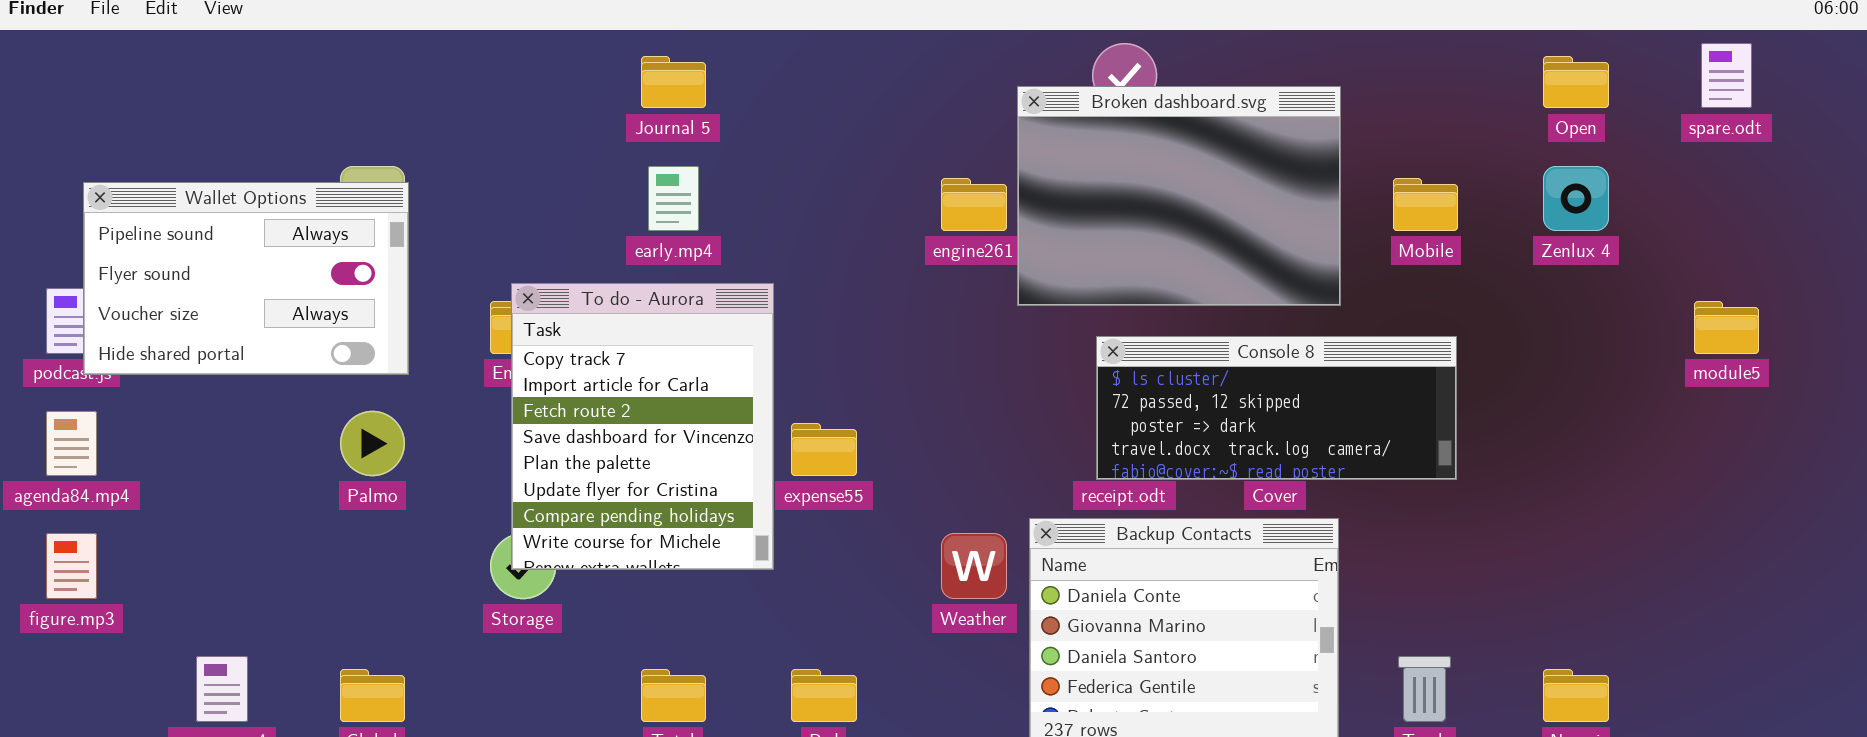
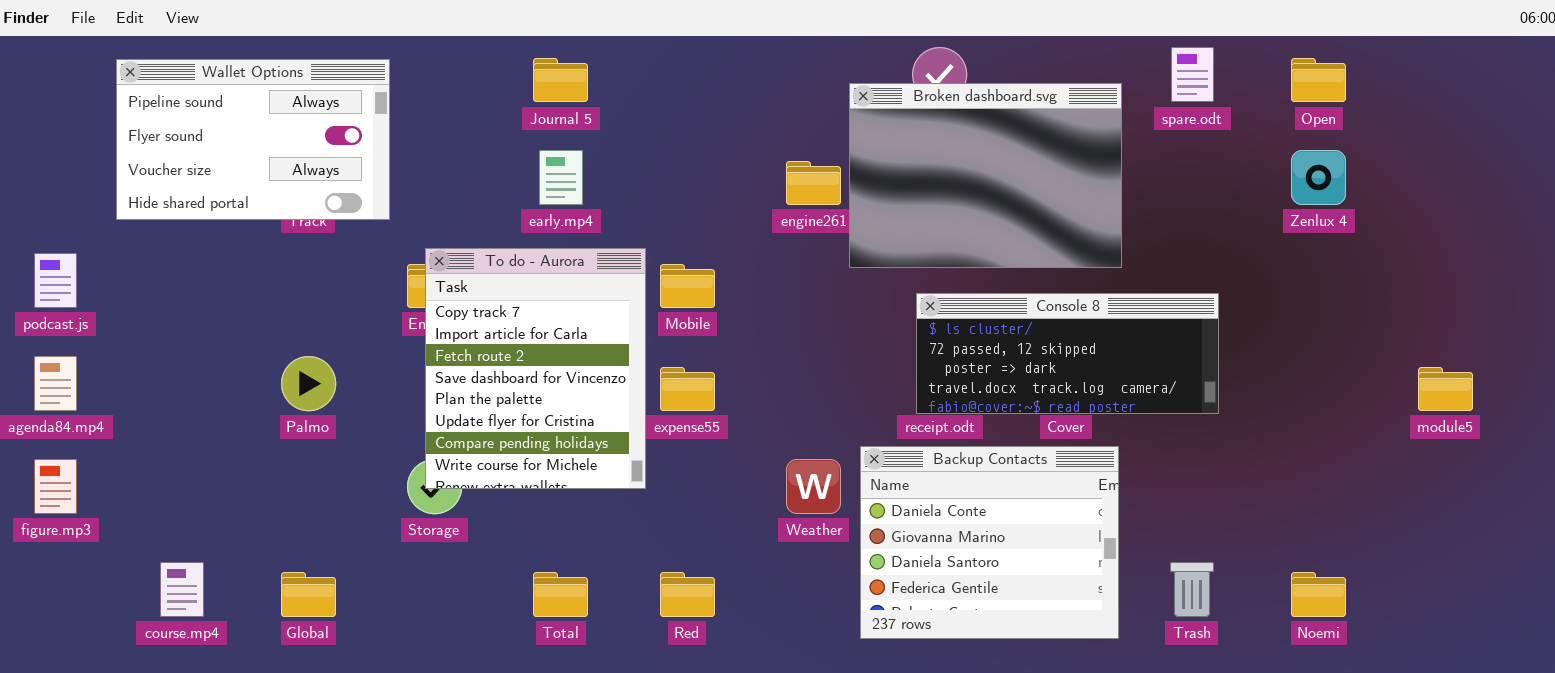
spare.odt: [1701,43,1752,108] -> [1171,47,1214,102], moved
Mobile: [1393,178,1458,231] -> [660,264,715,308], moved
Wallet Options: [83,182,409,375] -> [116,59,390,220], moved
module5: [1694,301,1759,354] -> [1418,367,1473,411], moved

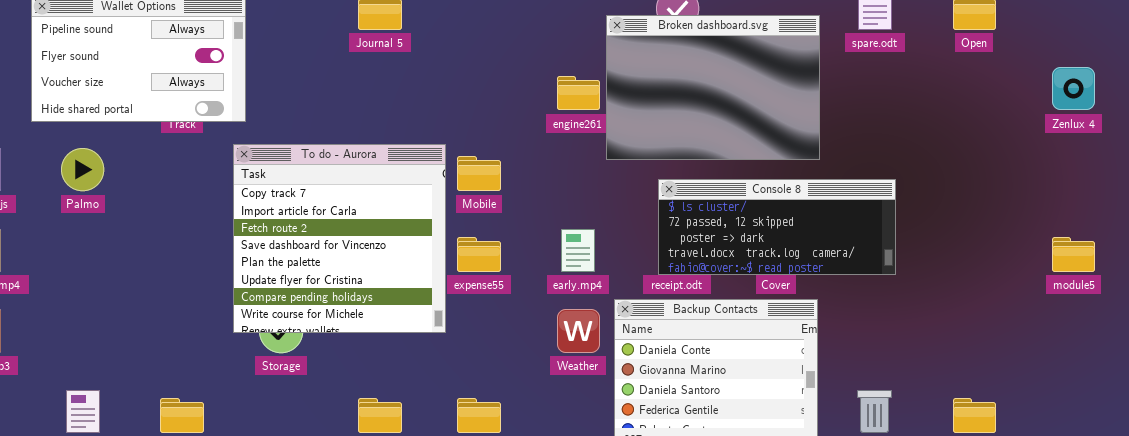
early.mp4: [539,150,583,205] -> [561,229,595,272], moved
Zenlux 4: [1291,150,1346,205] -> [1052,67,1095,110], moved
To do - Aurora: [425,248,646,489] -> [233,144,446,333], resized
Palmo: [281,356,336,411] -> [61,148,104,191], moved

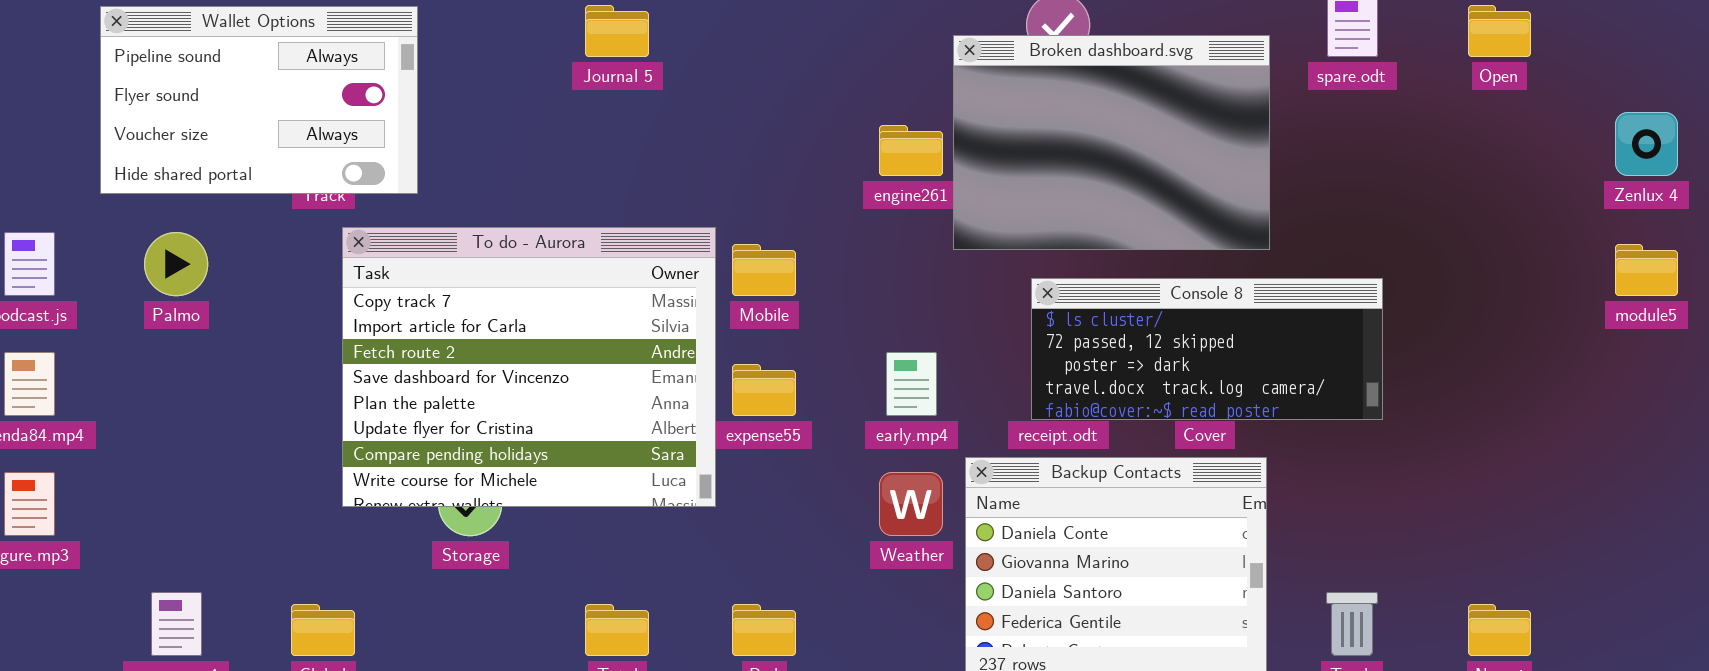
To do - Aurora: [233,144,446,333] -> [342,227,716,507], resized
module5: [1052,237,1095,272] -> [1615,244,1678,296], moved

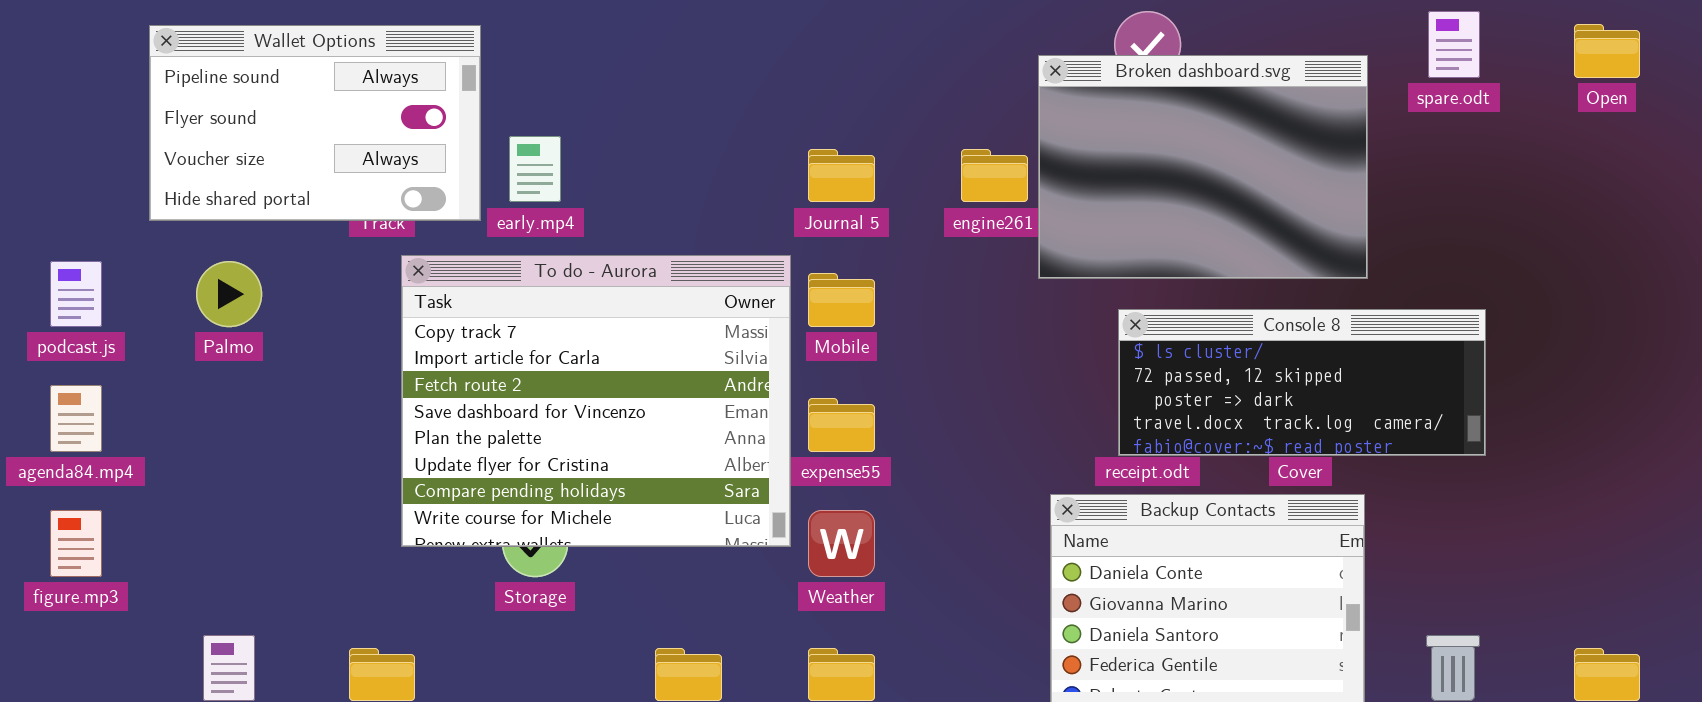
Journal 5: [585,5,649,57] -> [808,149,875,202], moved
early.mp4: [886,352,937,416] -> [509,136,561,202], moved
Weather: [879,472,943,536] -> [808,510,875,577], moved

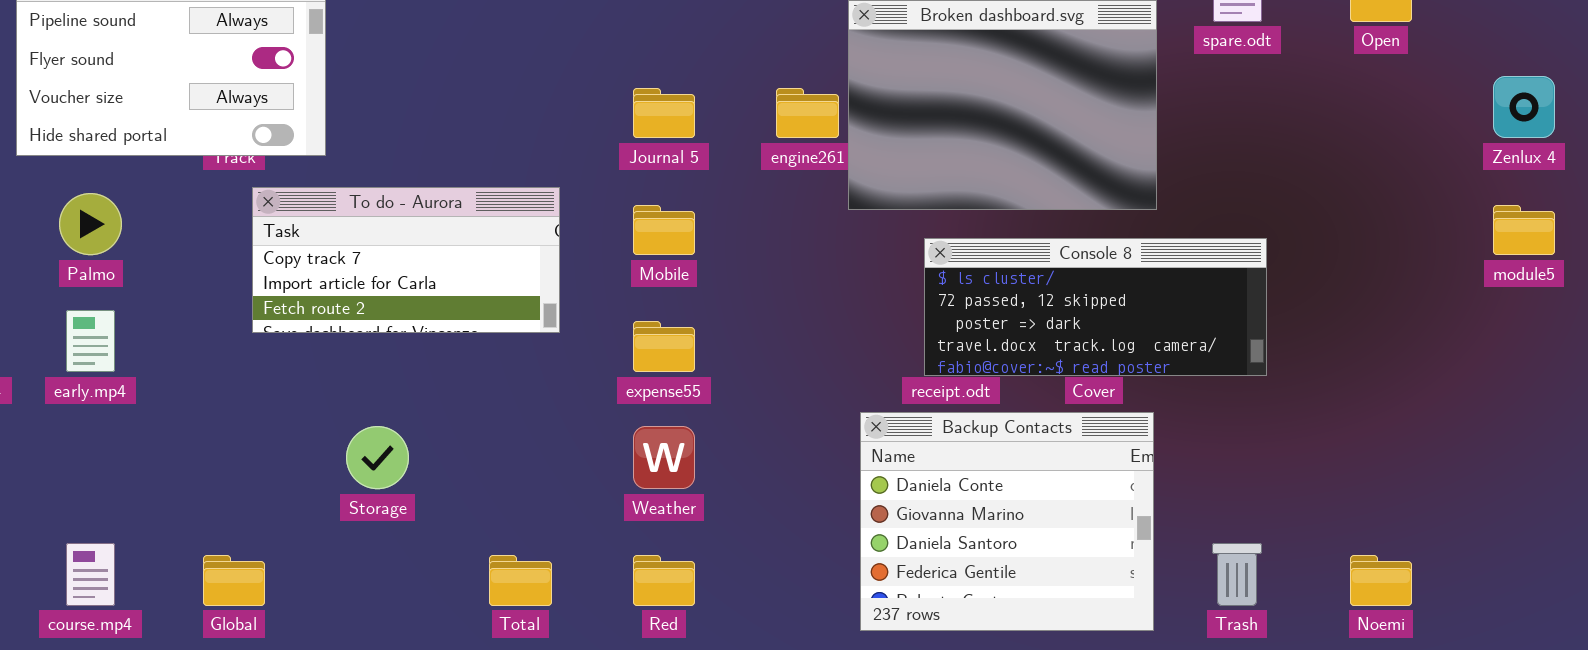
early.mp4: [509,136,561,202] -> [66,310,115,372], moved
To do - Aurora: [401,255,791,547] -> [252,187,560,333], resized

